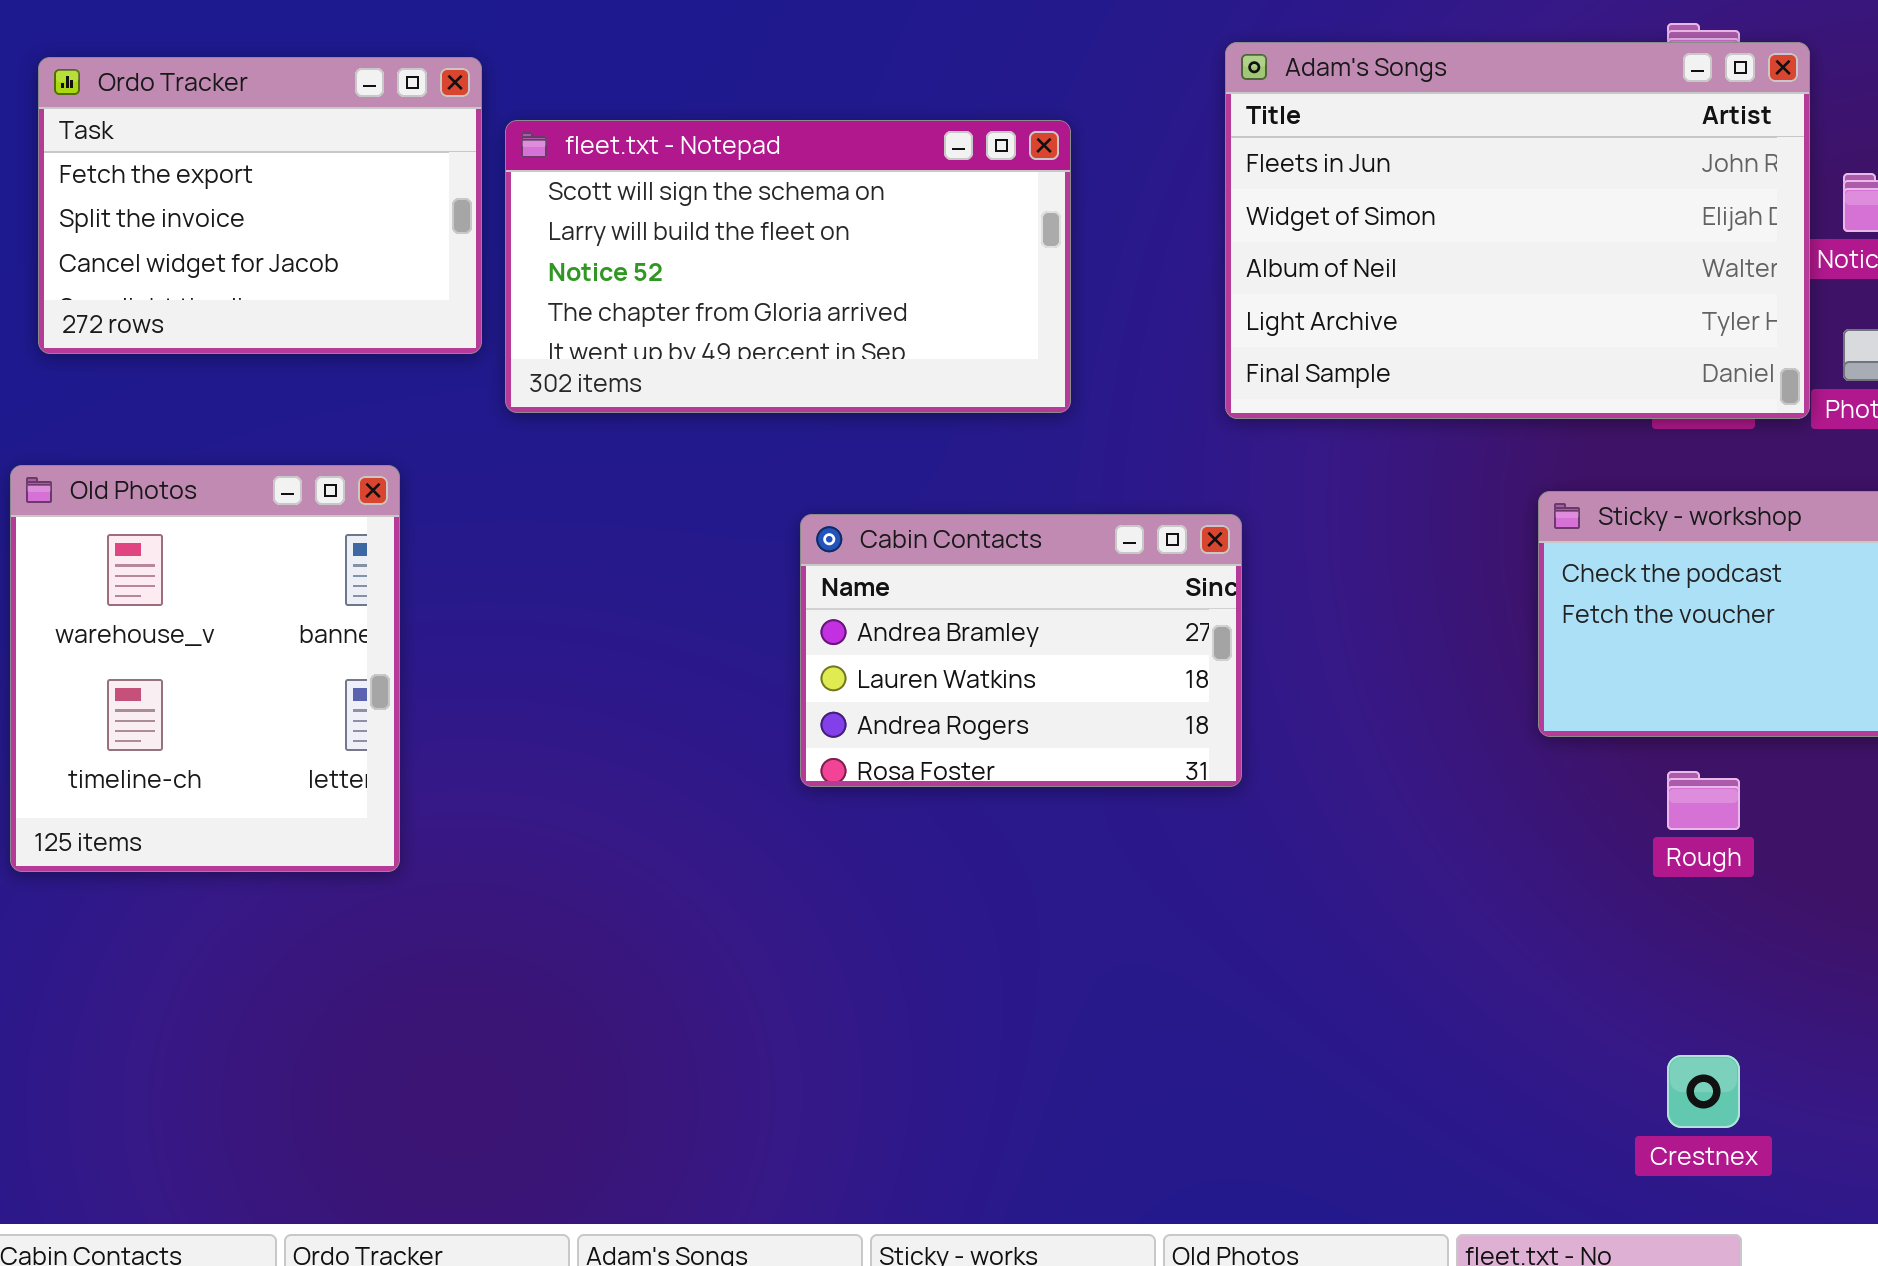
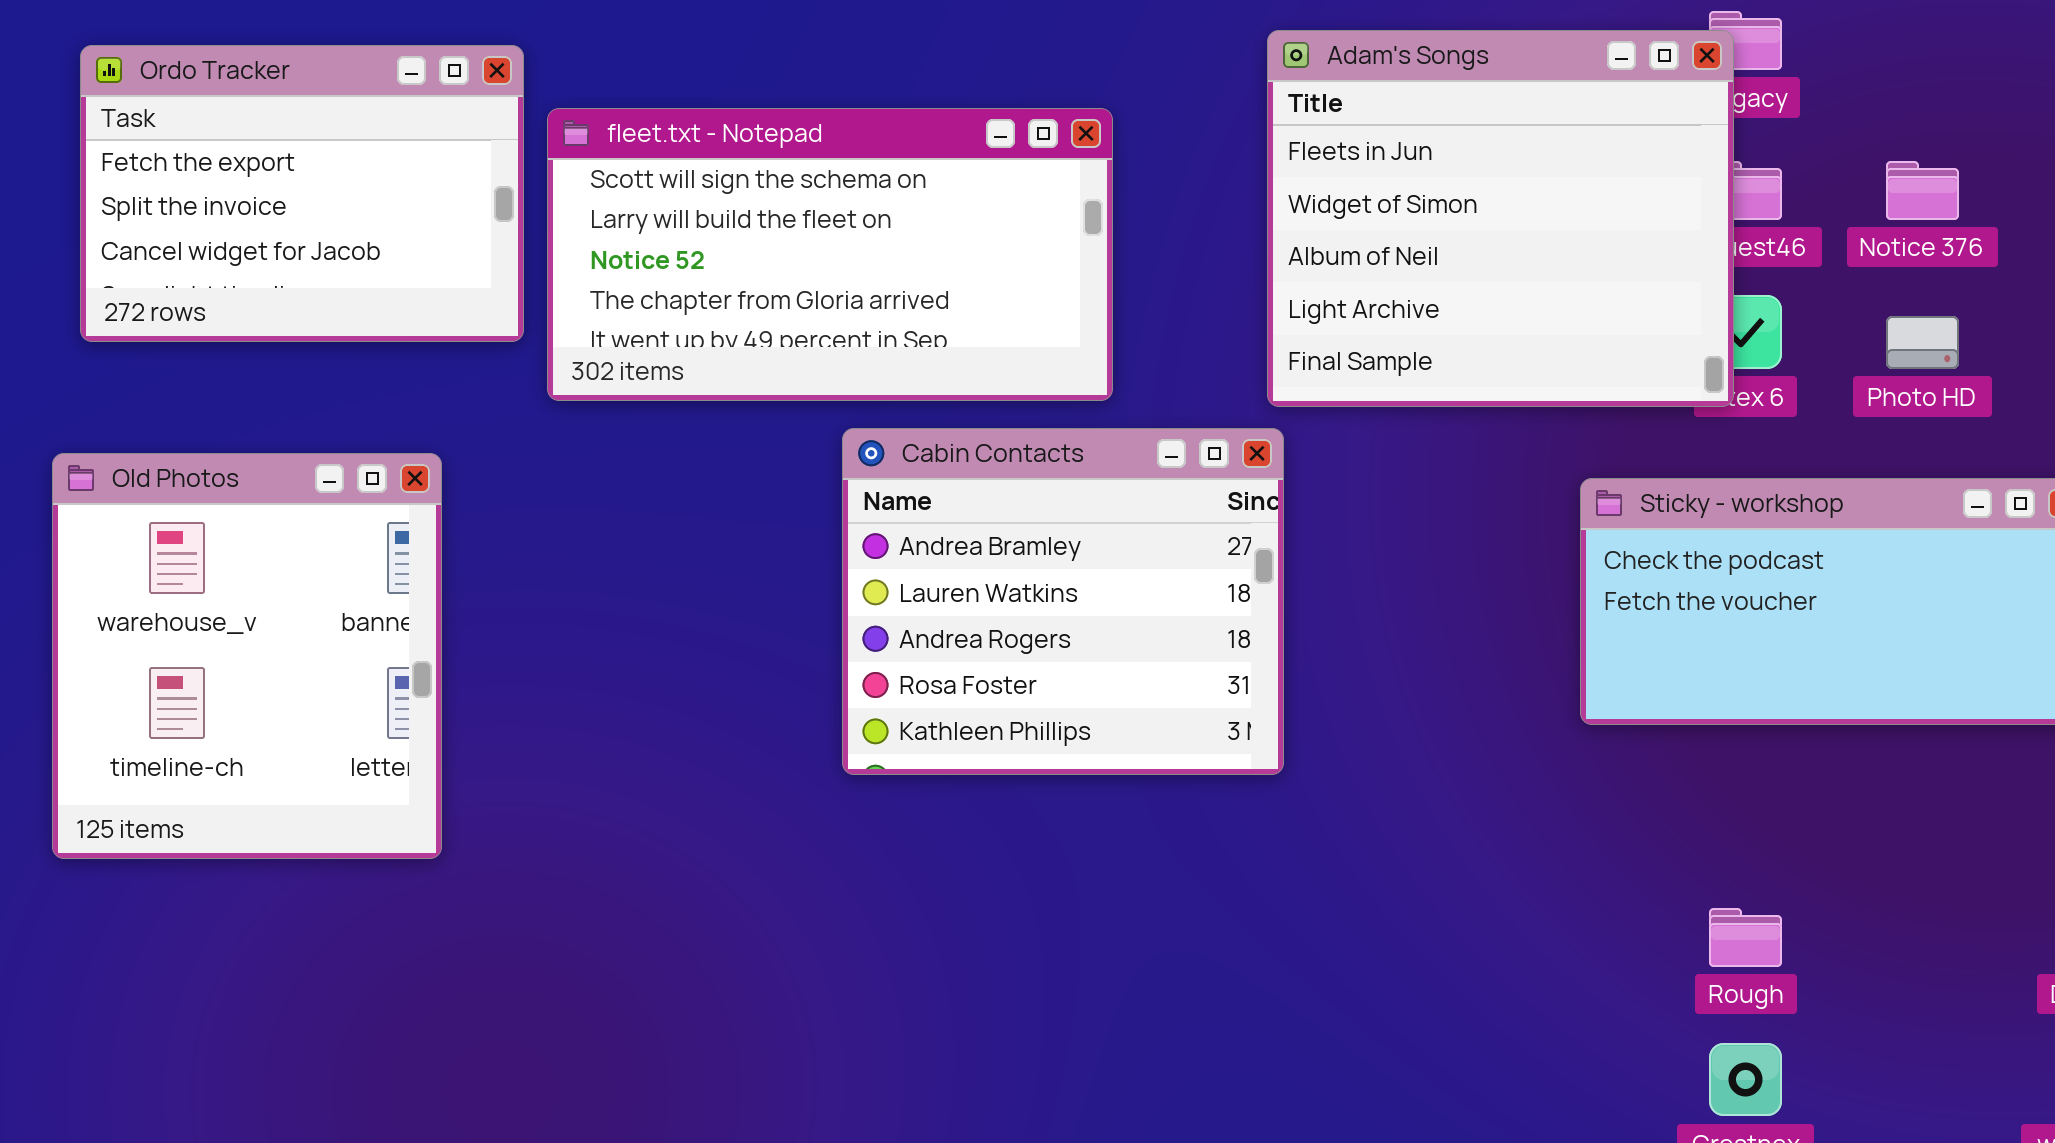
Adam's Songs: [1225,42,1810,419] -> [1267,30,1734,407], resized
Cabin Contacts: [800,514,1242,787] -> [842,428,1284,775], resized
Rough: [1667,771,1740,830] -> [1709,908,1782,967], moved

